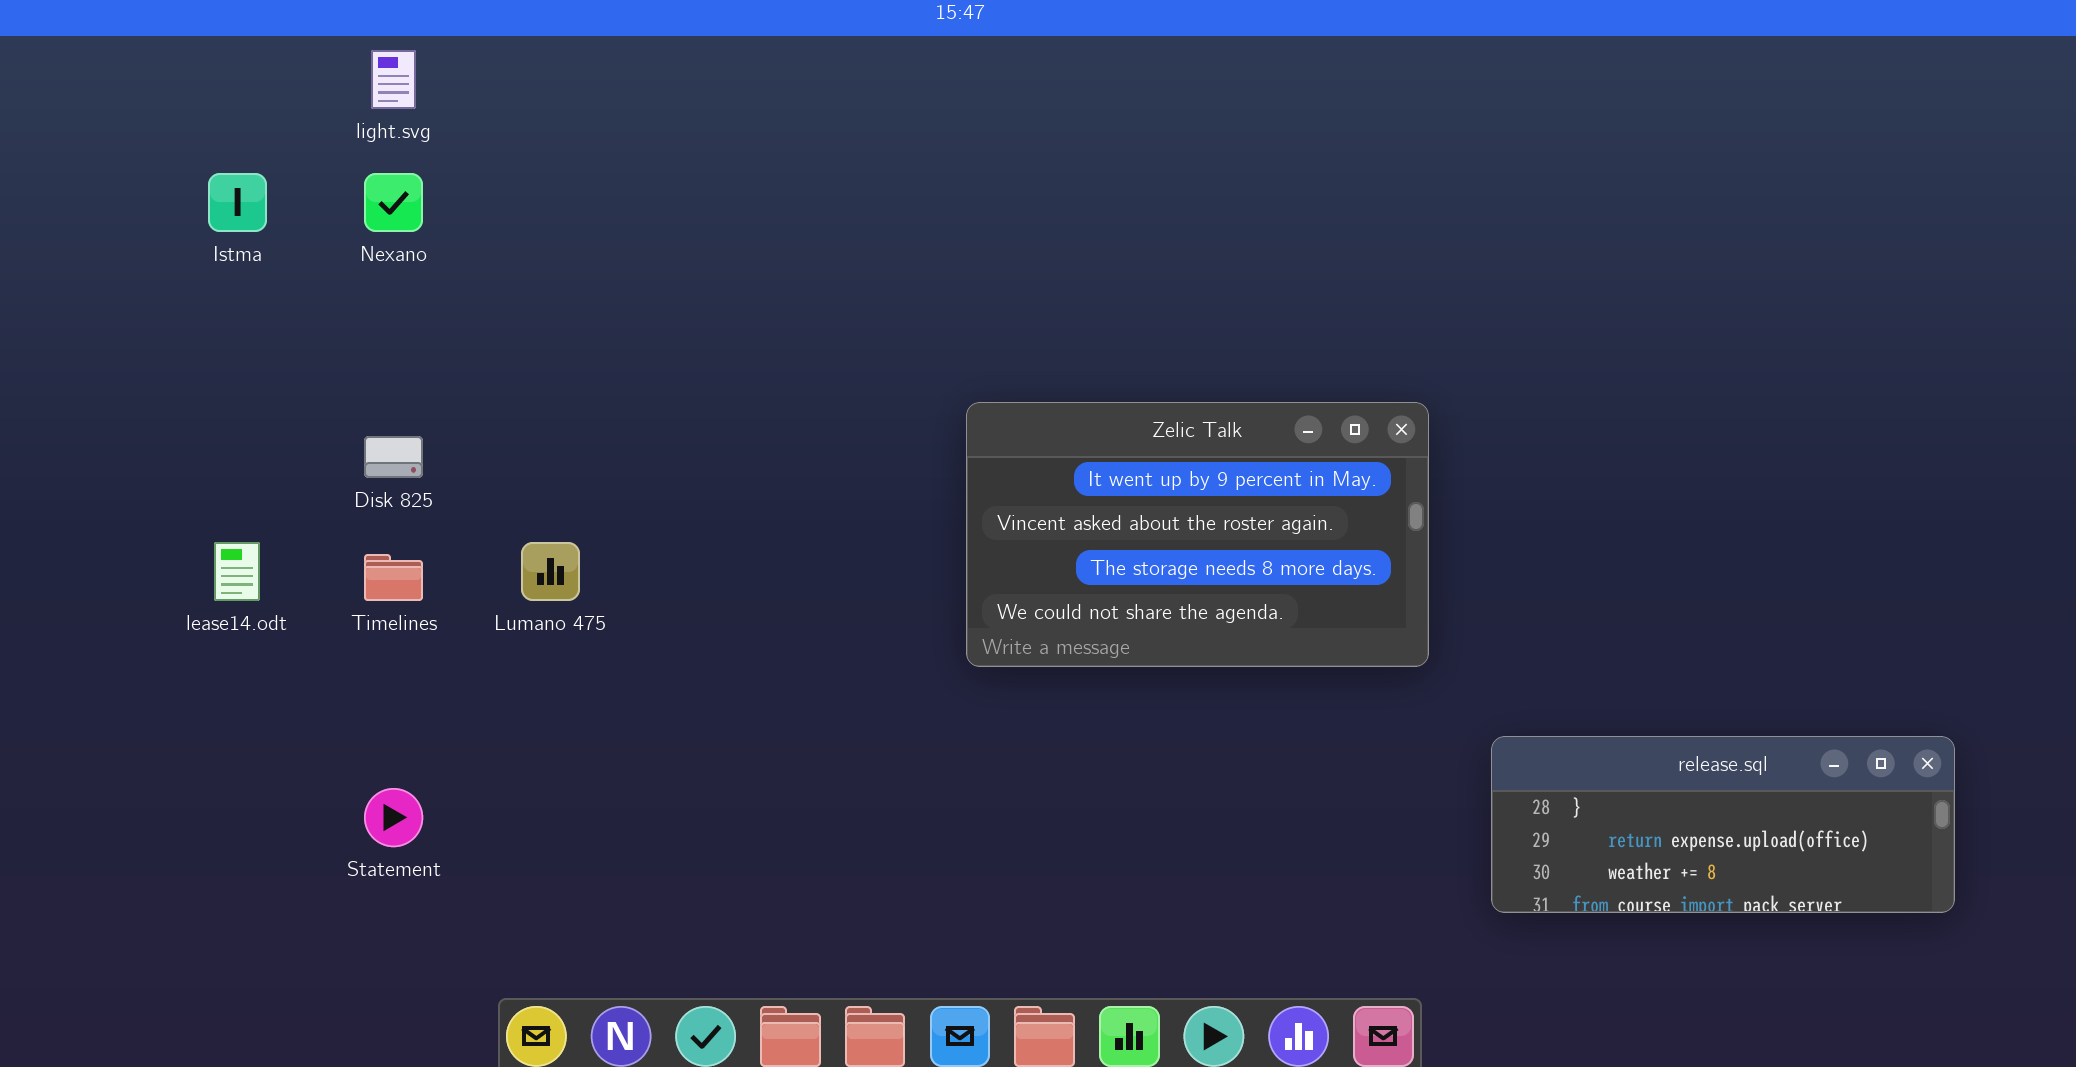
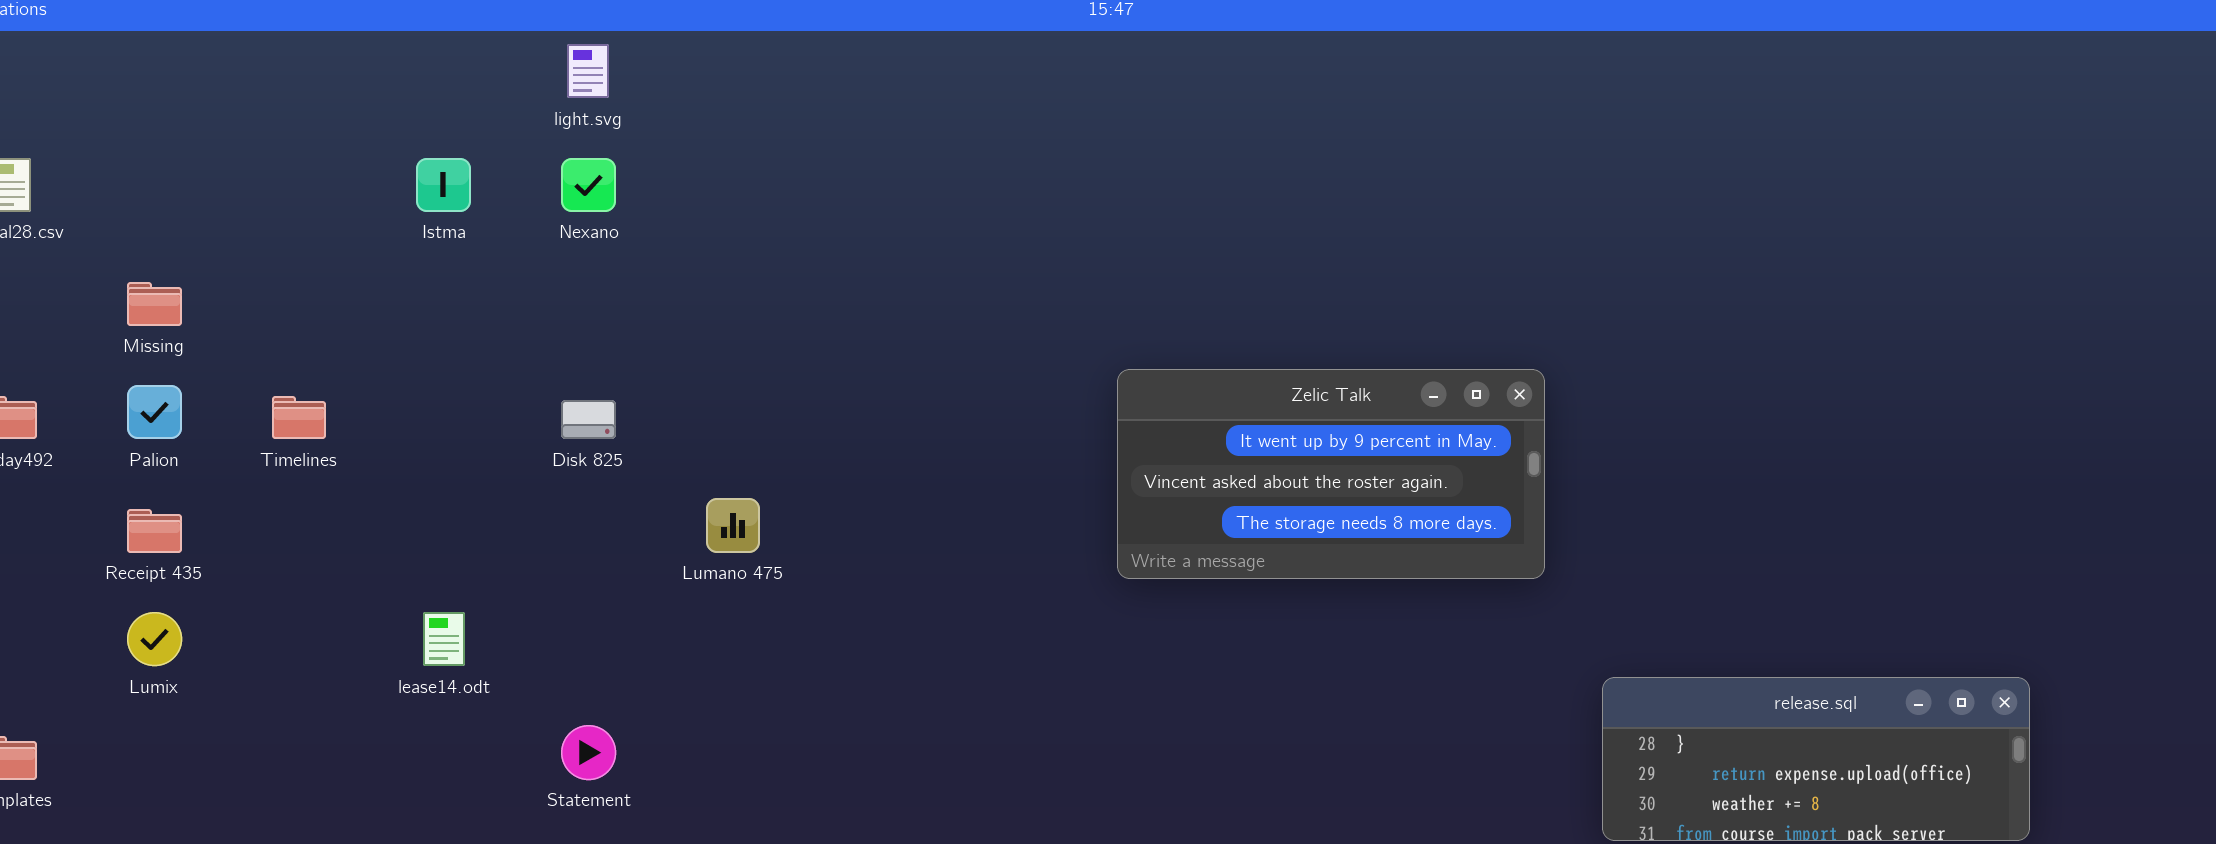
Zelic Talk: [966,402,1429,667] -> [1117,369,1545,579], resized
lease14.odt: [214,542,260,601] -> [423,612,465,666], moved
Timelines: [364,554,423,601] -> [272,396,326,439], moved

